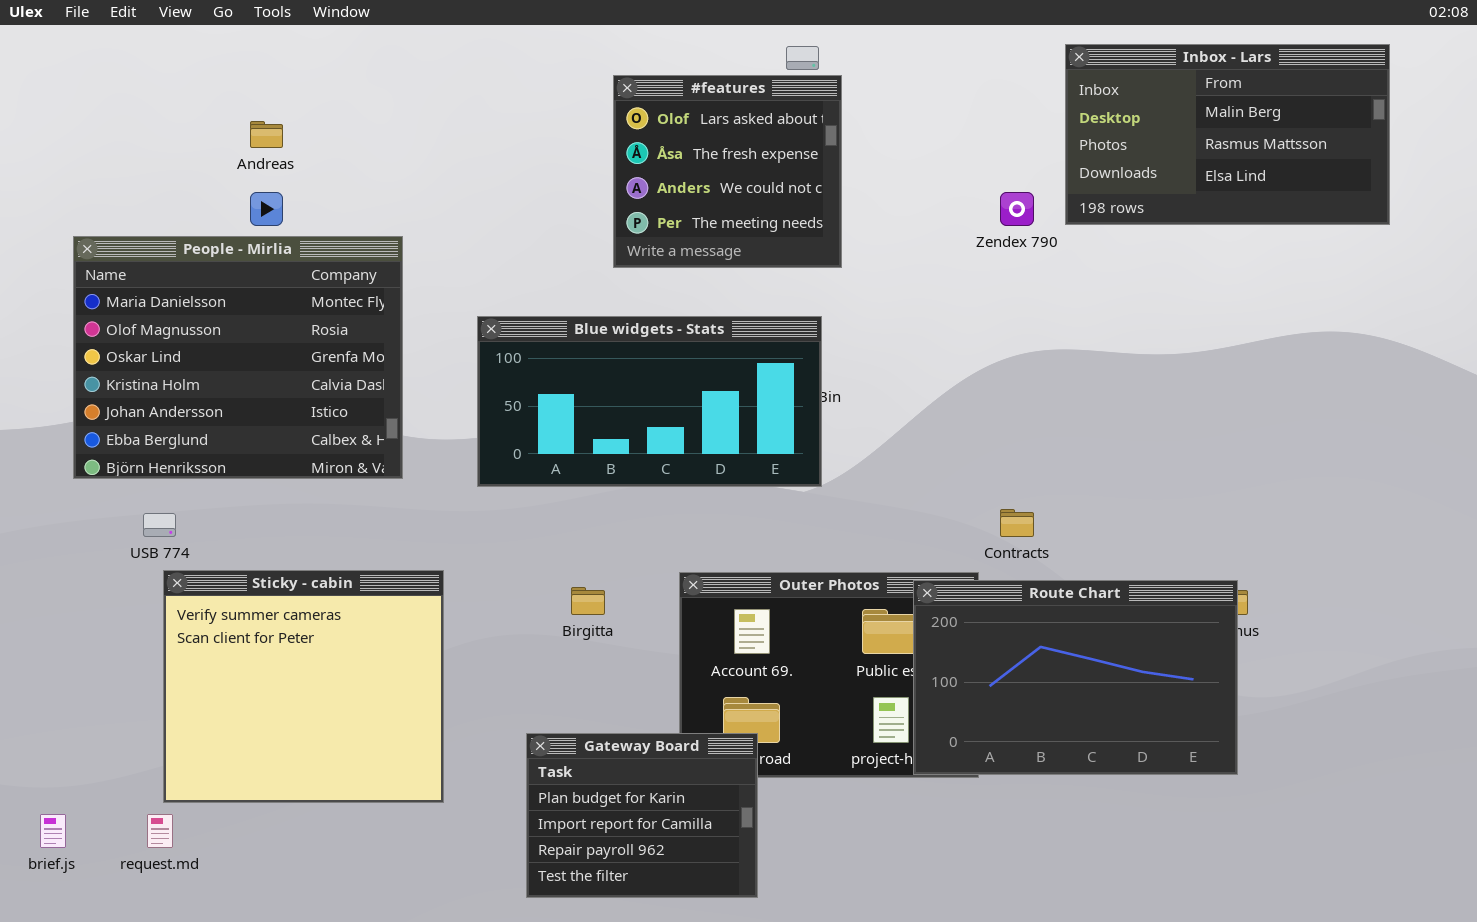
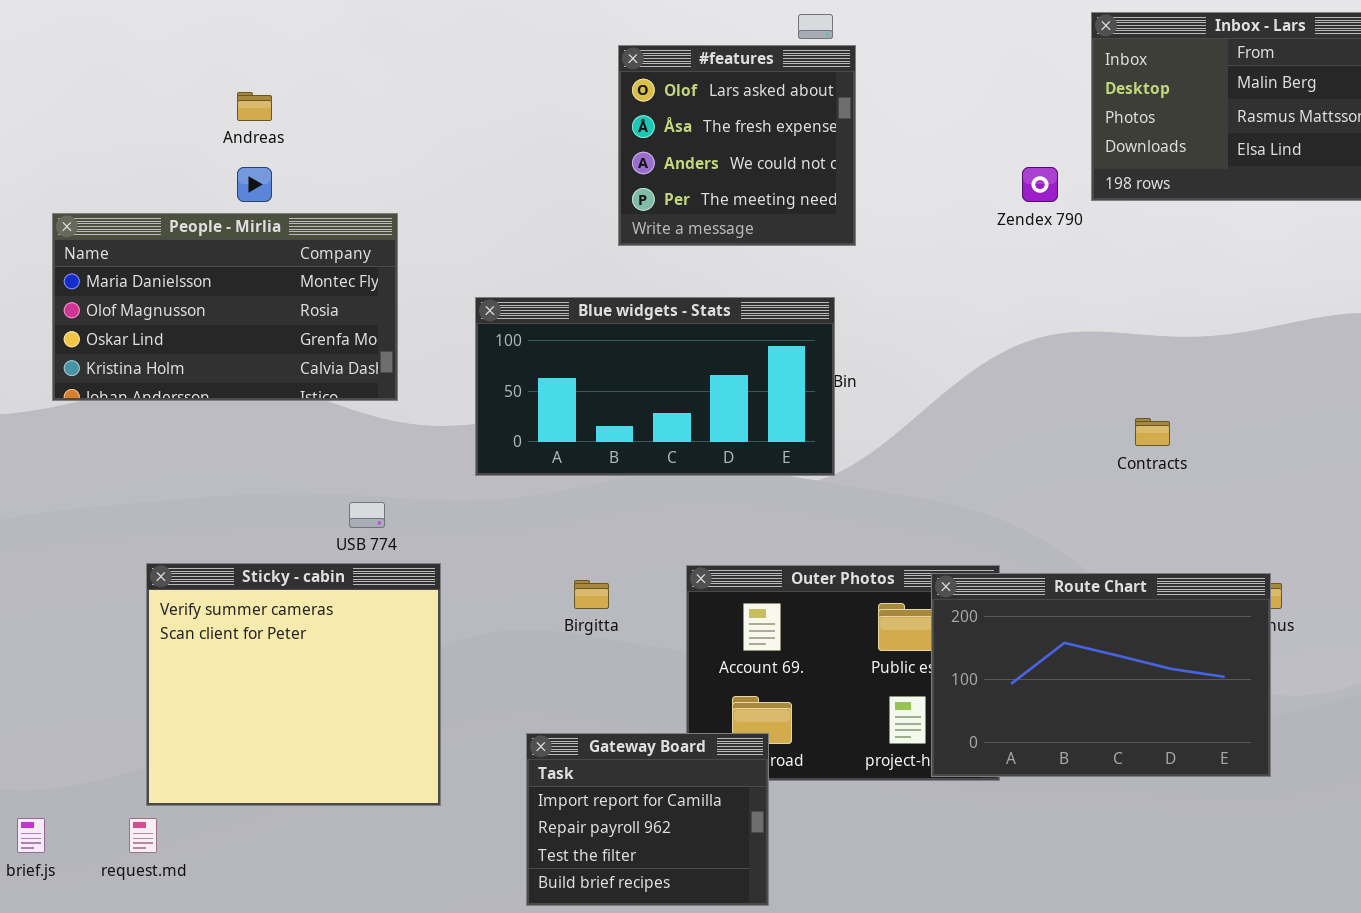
People - Mirlia: [73,236,403,479] -> [52,213,398,401], resized
Contracts: [1000,509,1034,537] -> [1135,418,1170,446], moved
USB 774: [143,513,176,537] -> [349,502,385,528], moved
Gateway Board: [526,733,758,898] -> [526,733,769,906], scrolled down 1 row

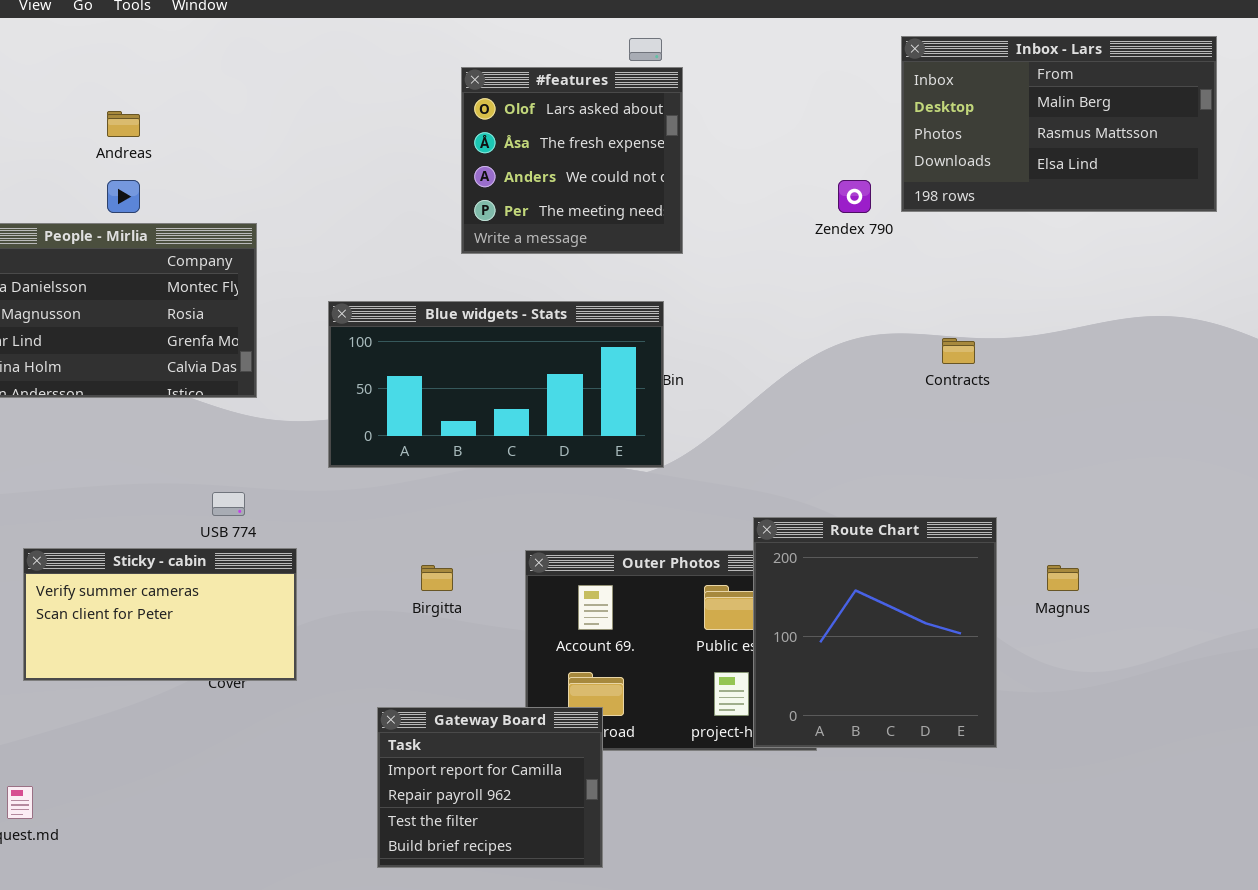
Contracts: [1135,418,1170,446] -> [942,338,975,364], moved
Sticky - cabin: [146,563,441,806] -> [23,548,297,681], resized
Route Chart: [931,573,1271,777] -> [753,517,997,748], resized

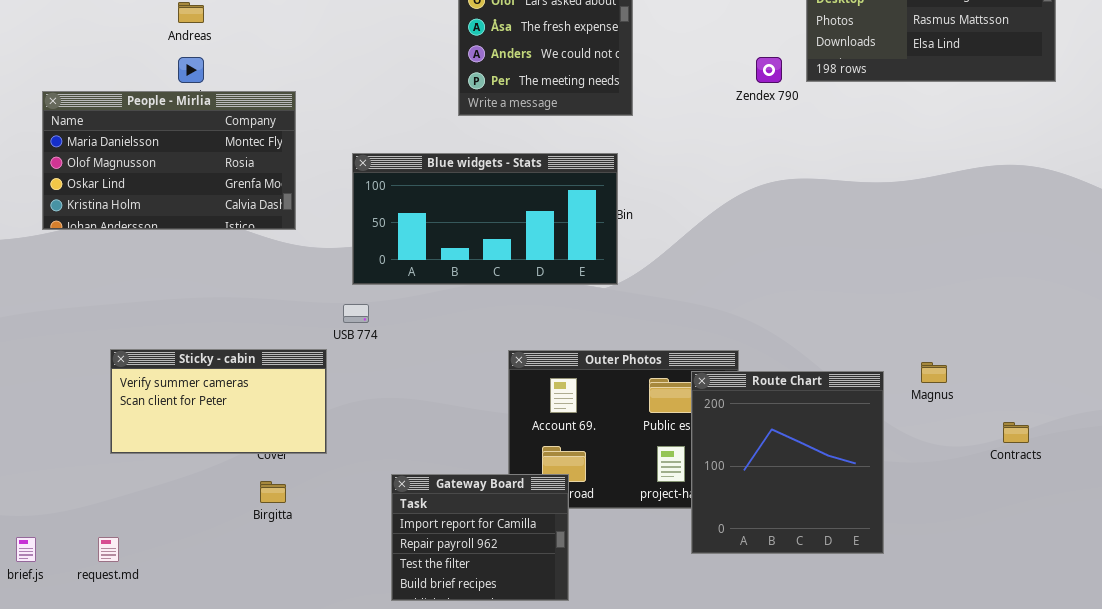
Contracts: [942,338,975,364] -> [1003,422,1029,443], moved
USB 774: [212,492,245,516] -> [343,304,369,323], moved
Route Chart: [753,517,997,748] -> [691,371,884,554], moved
Birgitta: [421,565,453,591] -> [260,481,286,503], moved

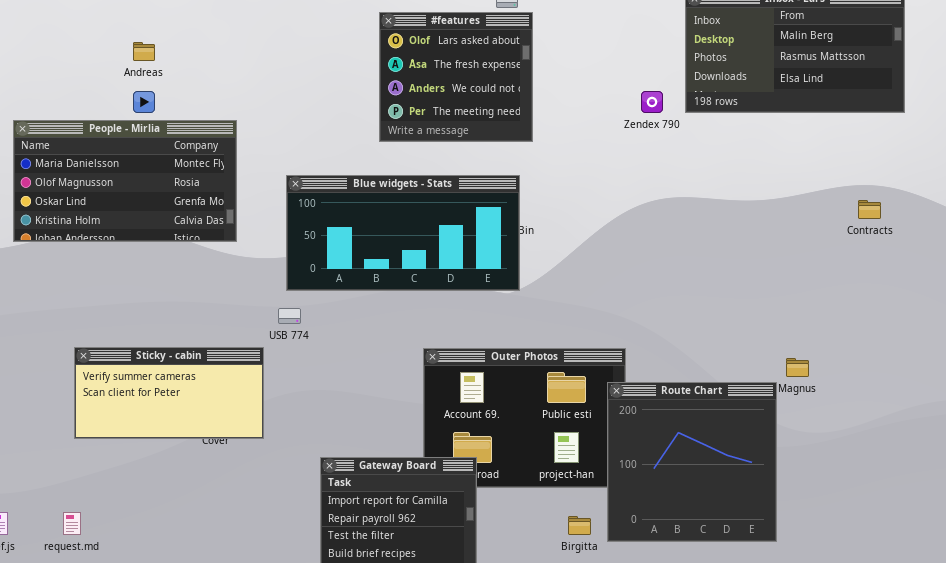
Route Chart: [691,371,884,554] -> [607,382,777,542], moved
Contracts: [1003,422,1029,443] -> [858,200,881,219], moved
Birgitta: [260,481,286,503] -> [568,516,591,535], moved

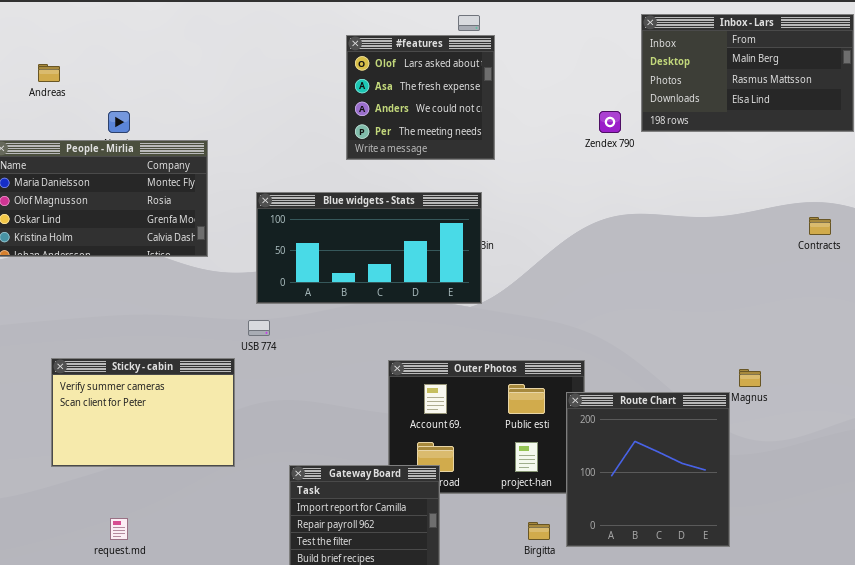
Andreas: [133,42,155,61] -> [38,64,60,82], moved
Sticky - cabin: [74,347,264,439] -> [51,358,235,467], resized
request.md: [63,512,81,535] -> [110,518,128,540], moved

